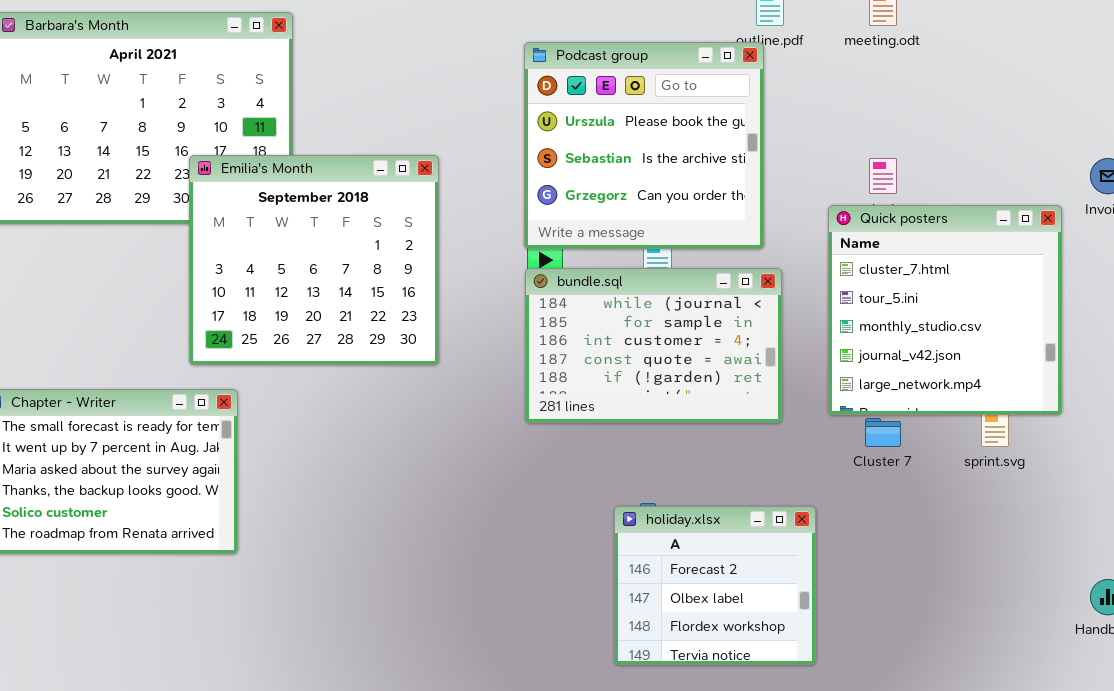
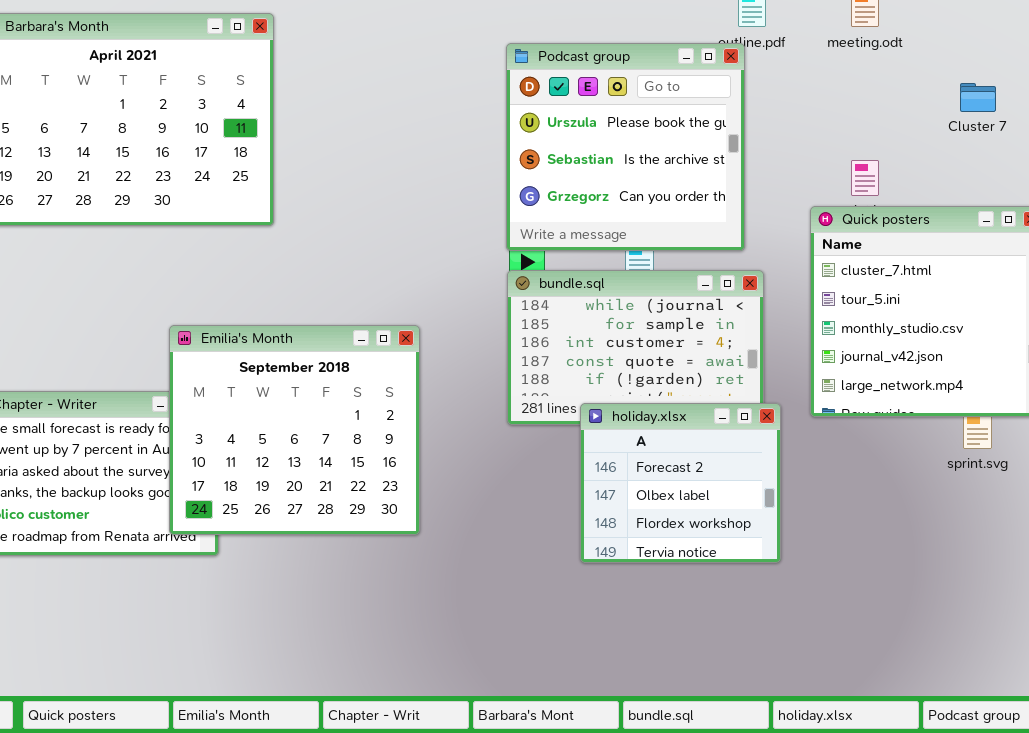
Emilia's Month: [189,155,439,365] -> [169,325,420,535], moved
Cluster 7: [865,418,901,447] -> [960,83,996,112], moved
holiday.xlsx: [614,506,816,665] -> [580,403,781,563], moved

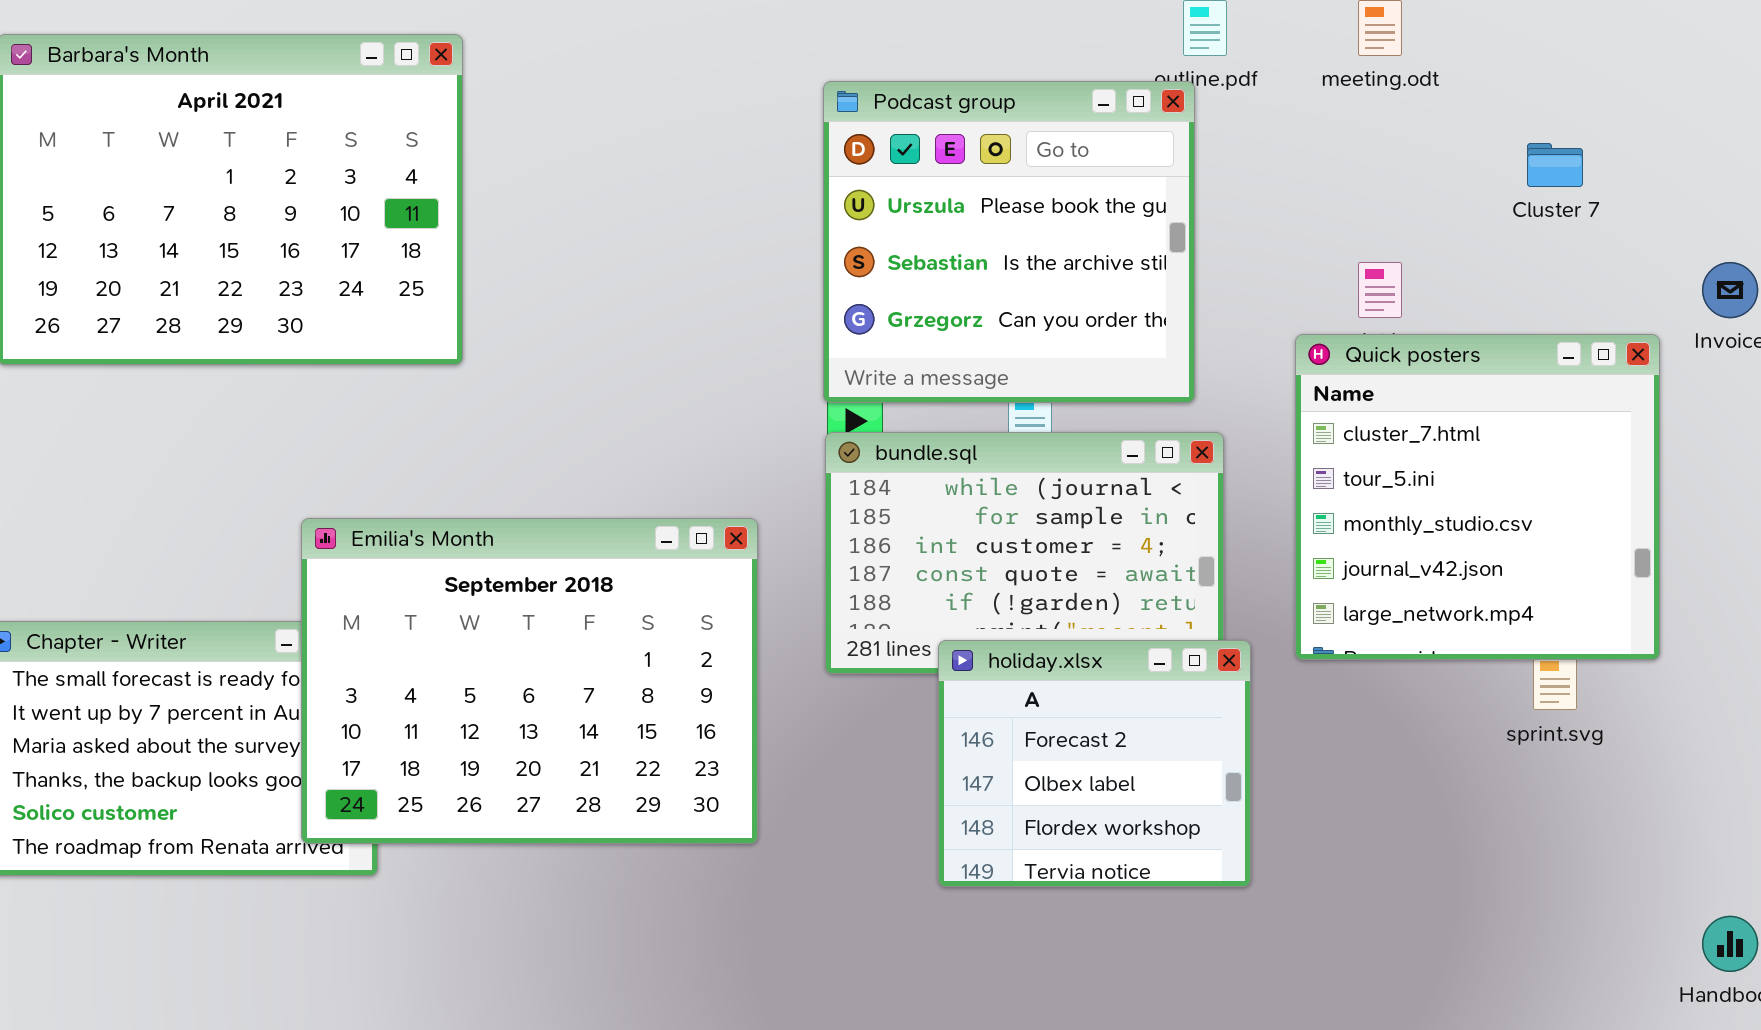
Emilia's Month: [169,325,420,535] -> [301,518,758,844], resized

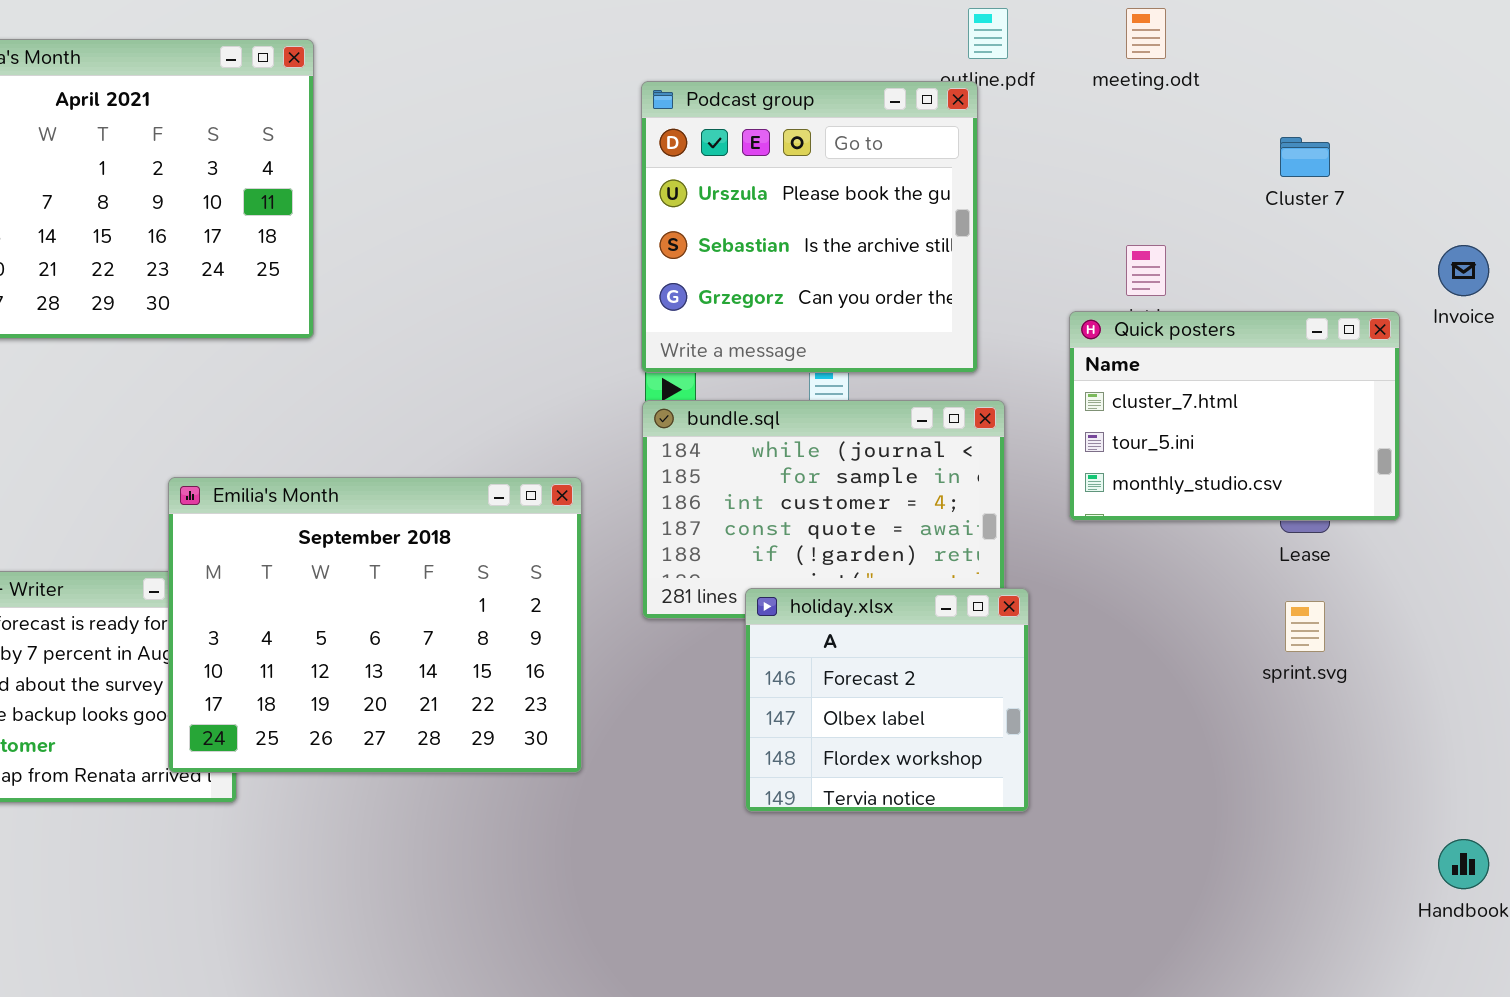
Quick posters: [1295,334,1660,660] -> [1069,311,1400,521], resized

